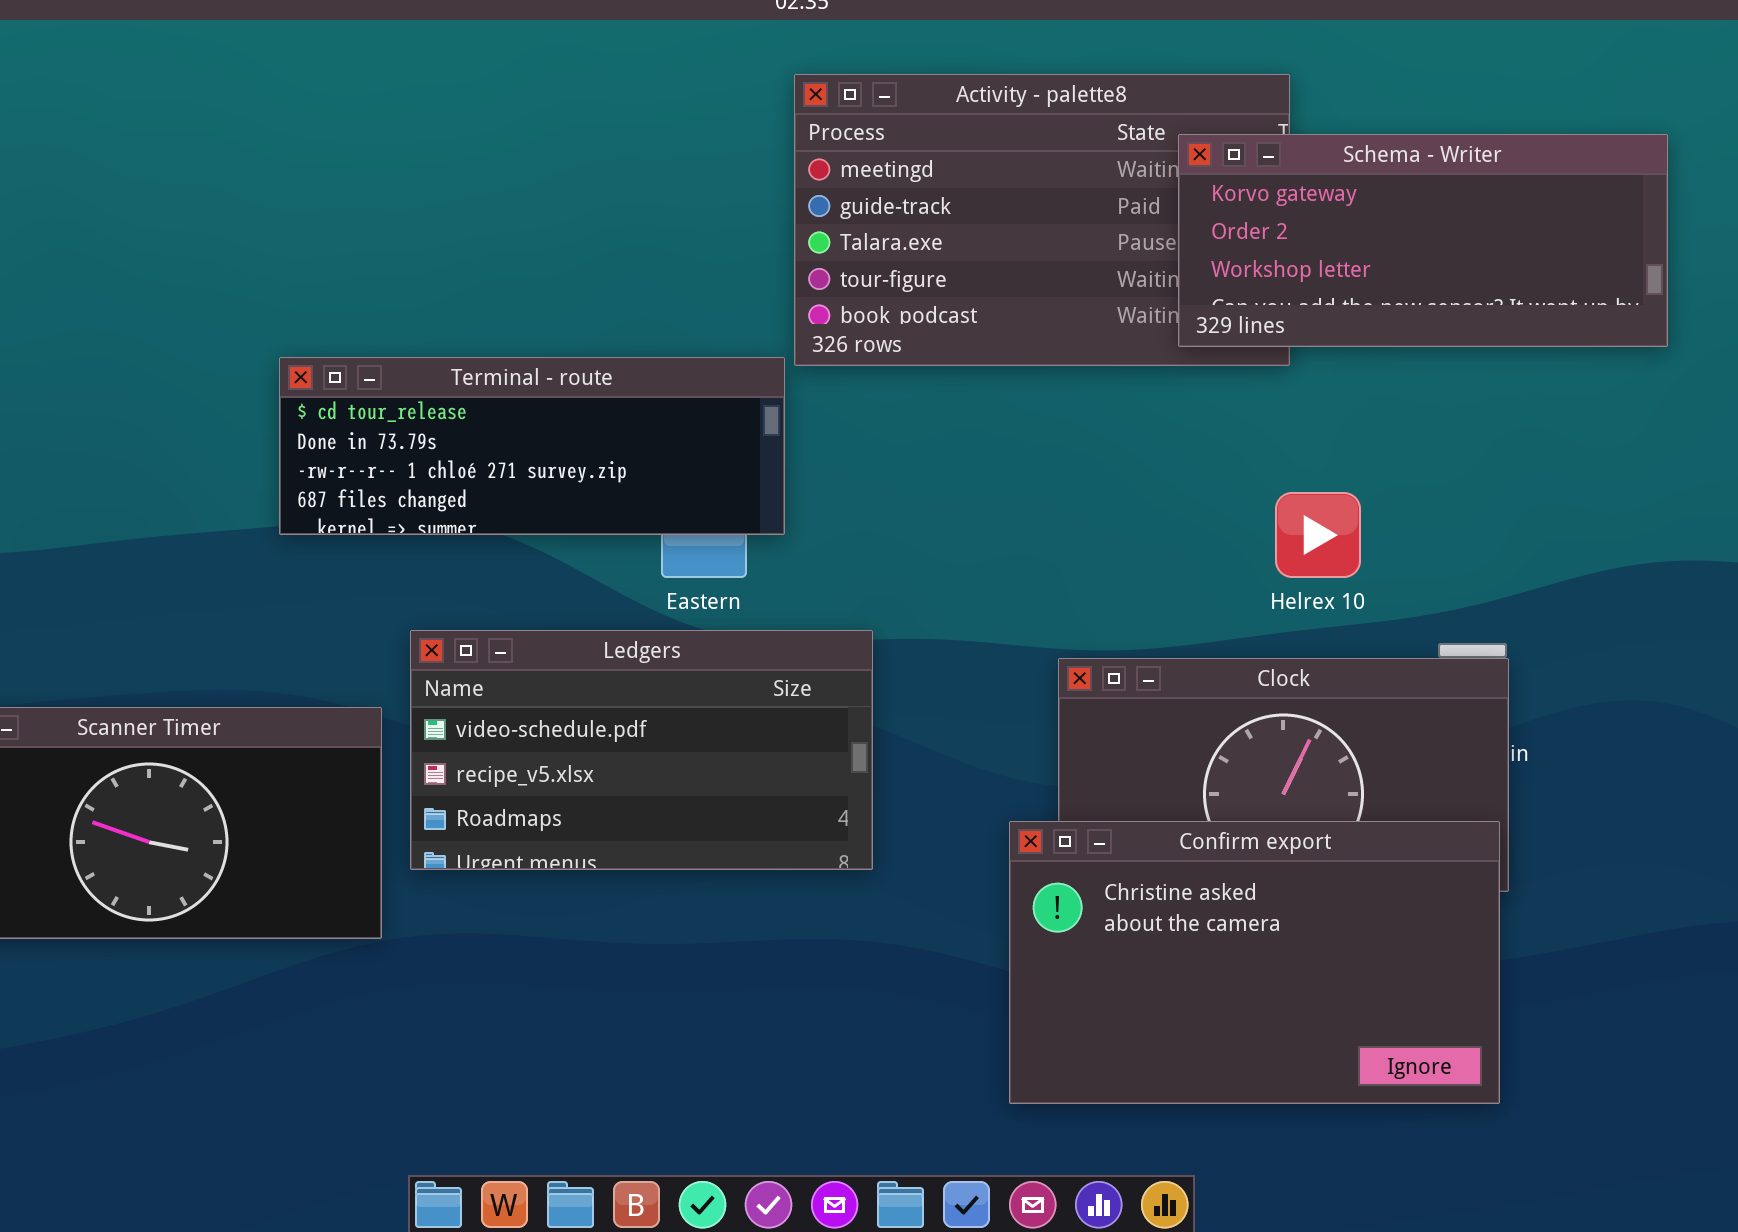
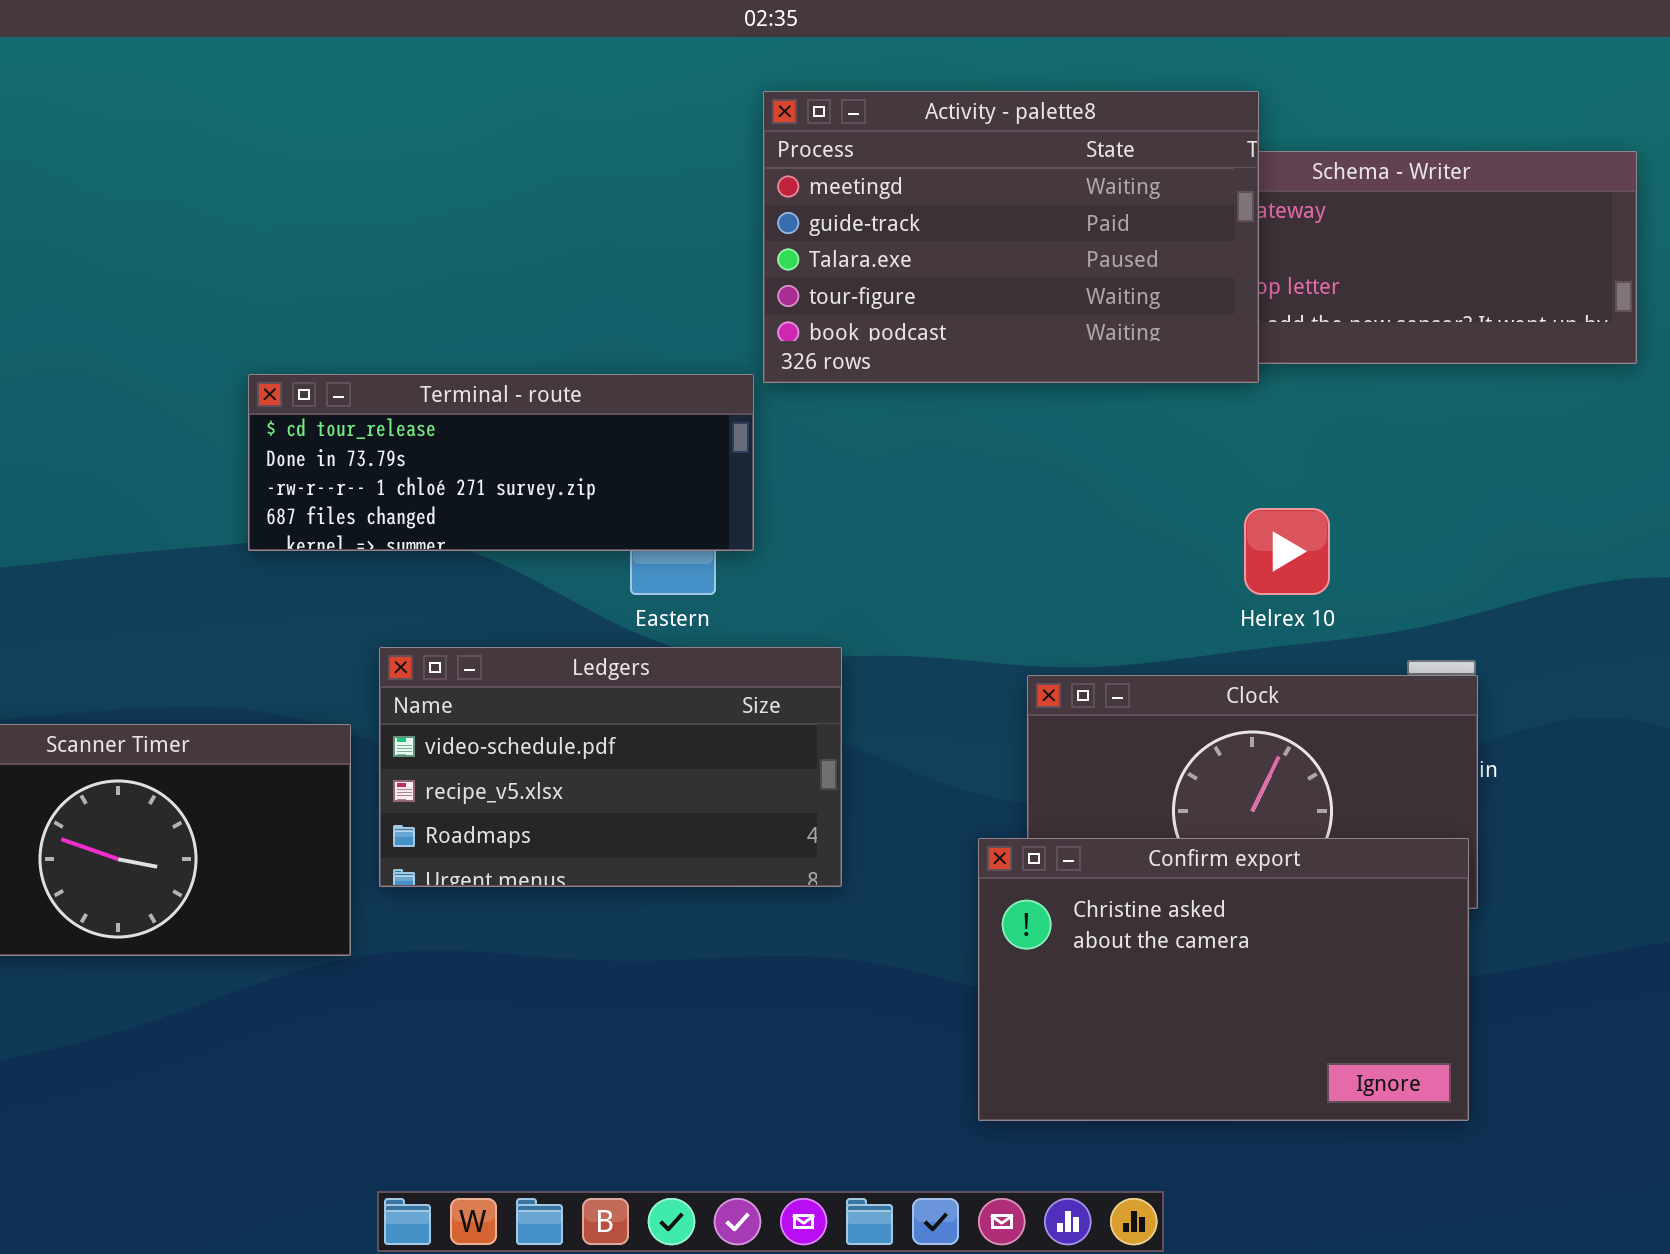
Activity - palette8: [794,74,1290,366] -> [763,91,1259,383], raised

